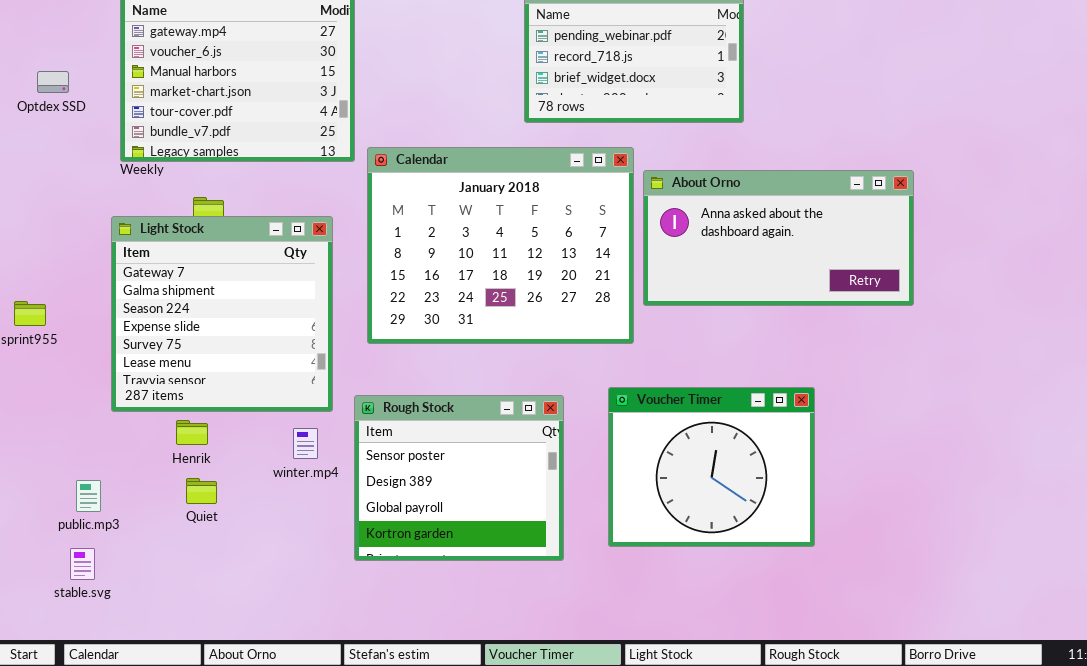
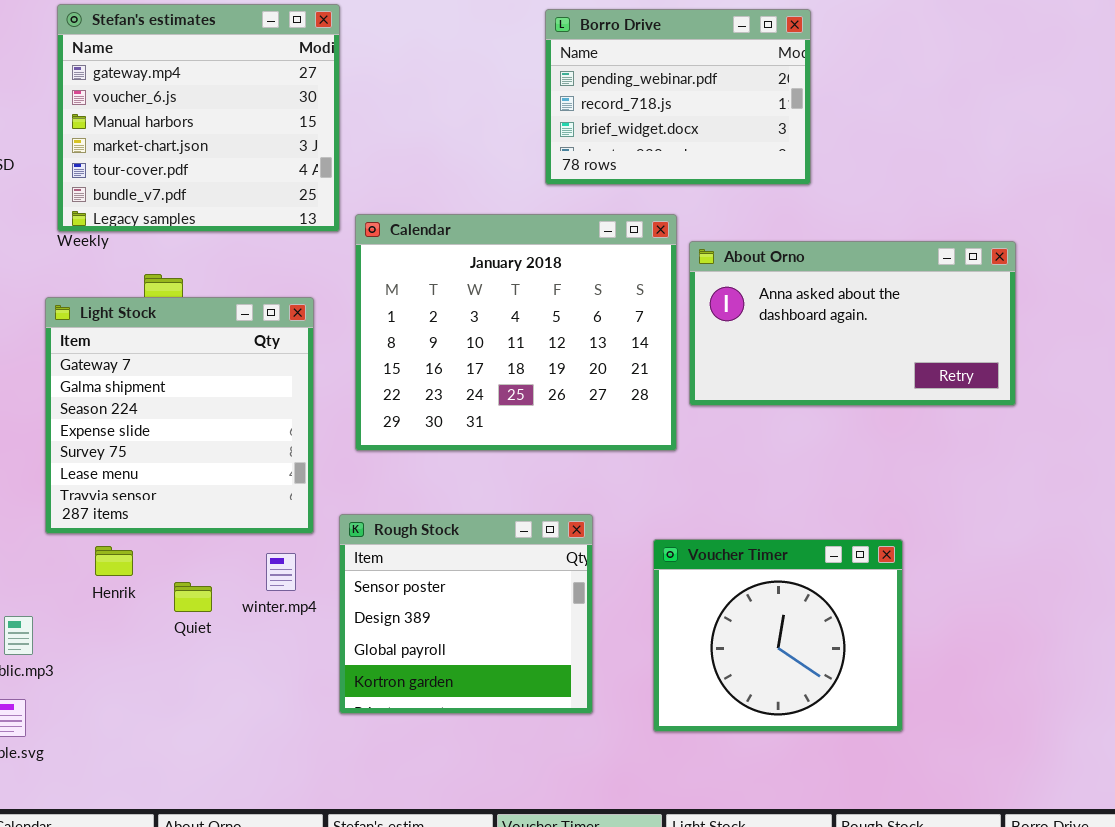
Voucher Timer: [608,387,815,547] -> [653,539,903,732], moved
Henrik: [176,420,208,445] -> [95,546,133,576], moved
Quiet: [186,478,217,504] -> [174,582,212,612], moved

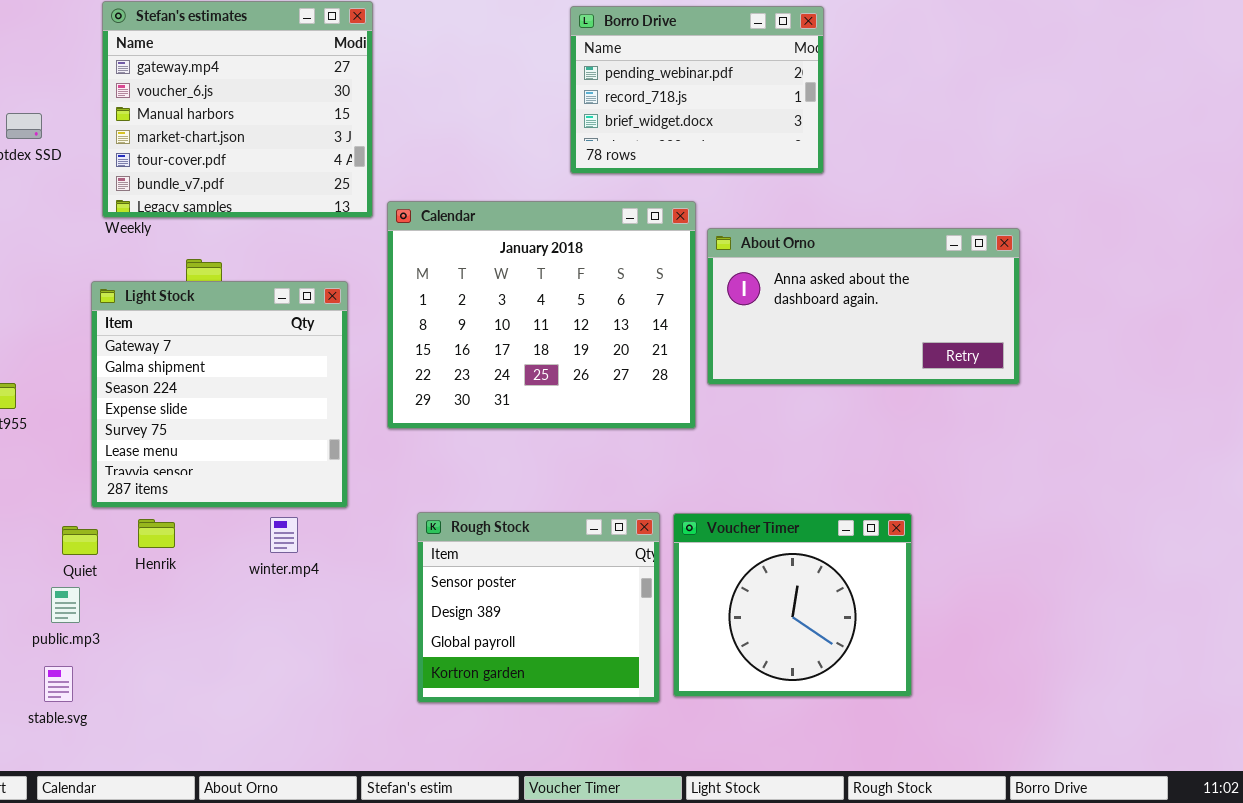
Rough Stock: [339,514,593,714] -> [417,512,660,703], moved
winter.mp4: [266,553,296,591] -> [270,517,298,553], moved
Quiet: [174,582,212,612] -> [62,526,98,555], moved

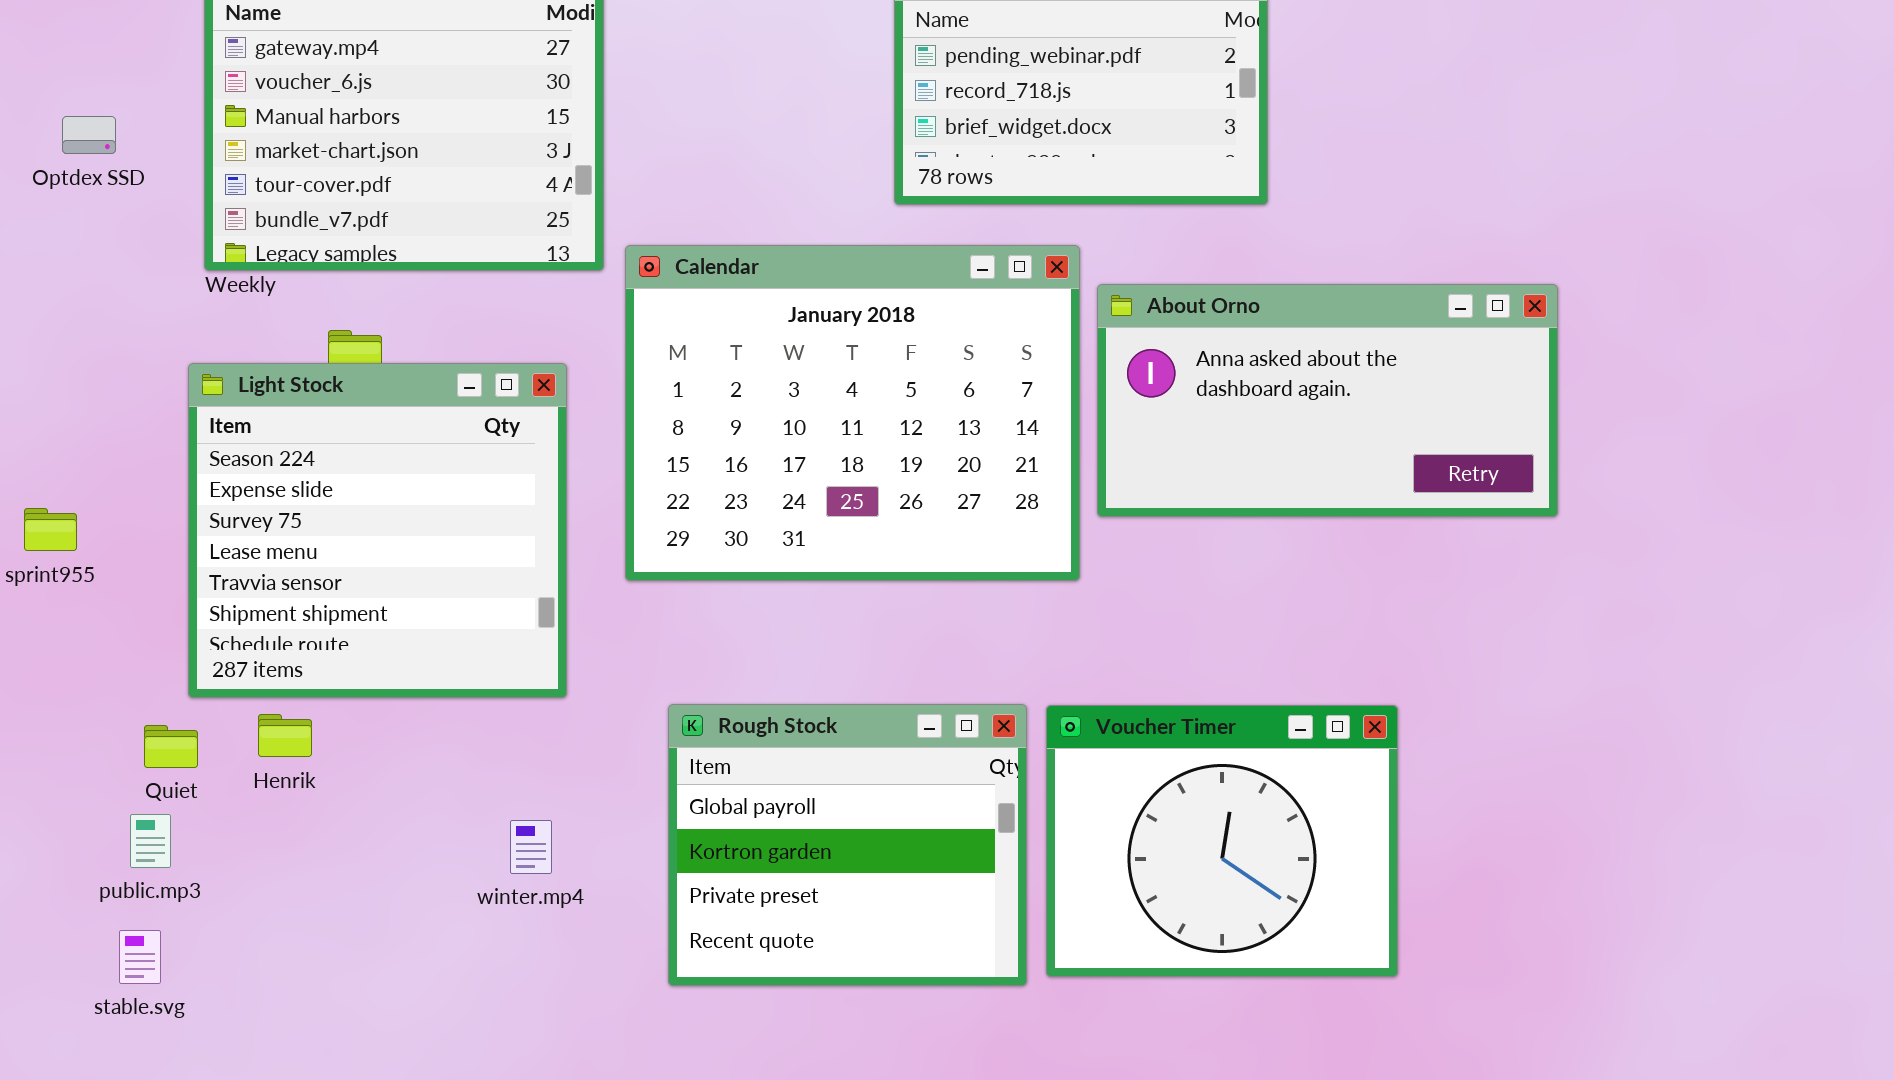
Light Stock: [91,281,348,508] -> [188,363,567,698], scrolled down 2 rows
Rough Stock: [417,512,660,703] -> [668,704,1027,986], scrolled down 2 rows
winter.mp4: [270,517,298,553] -> [510,820,552,874], moved

